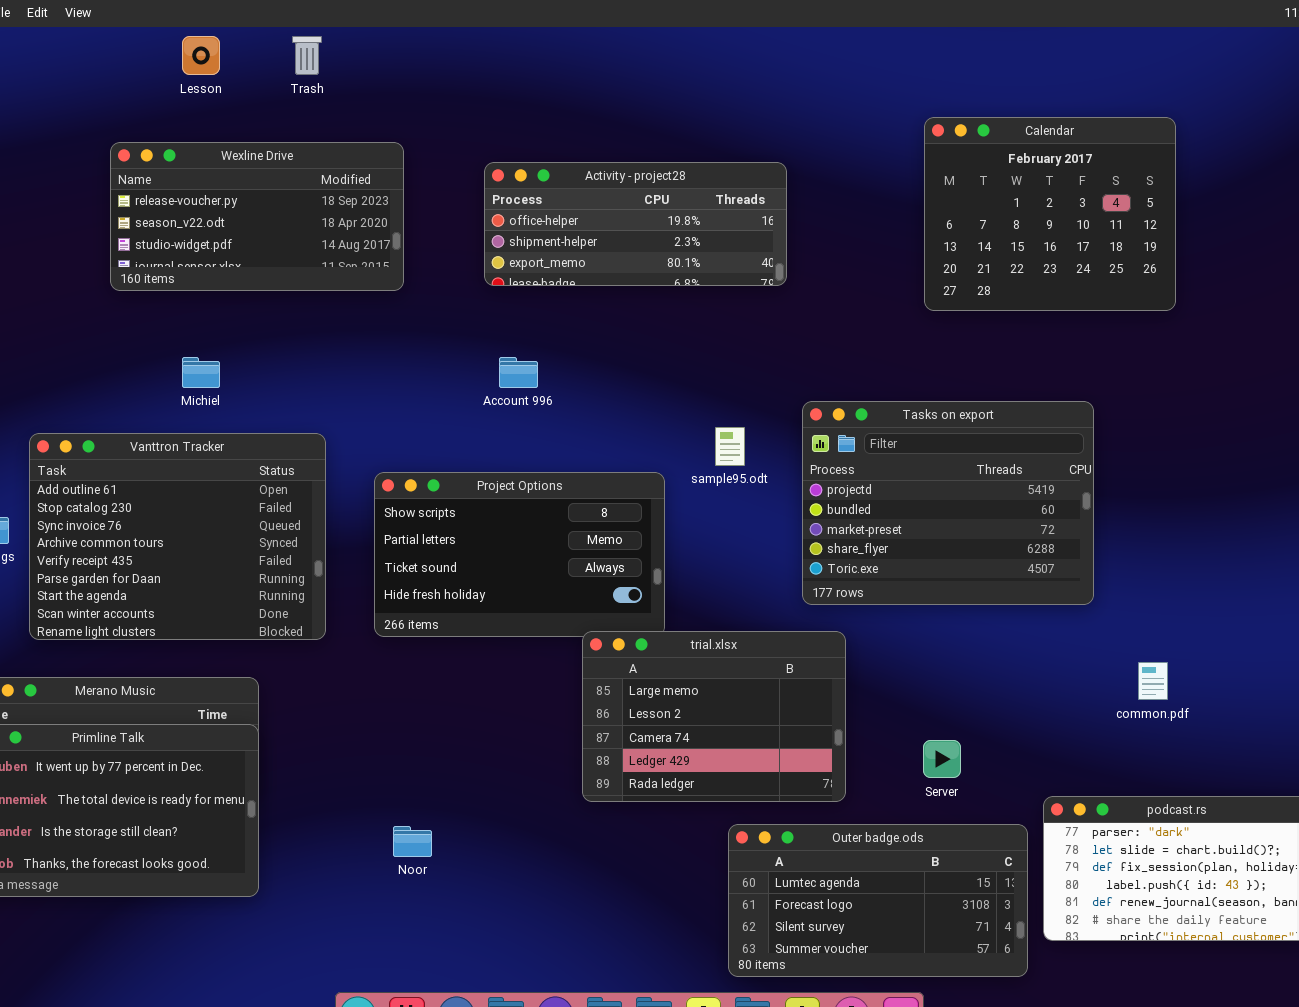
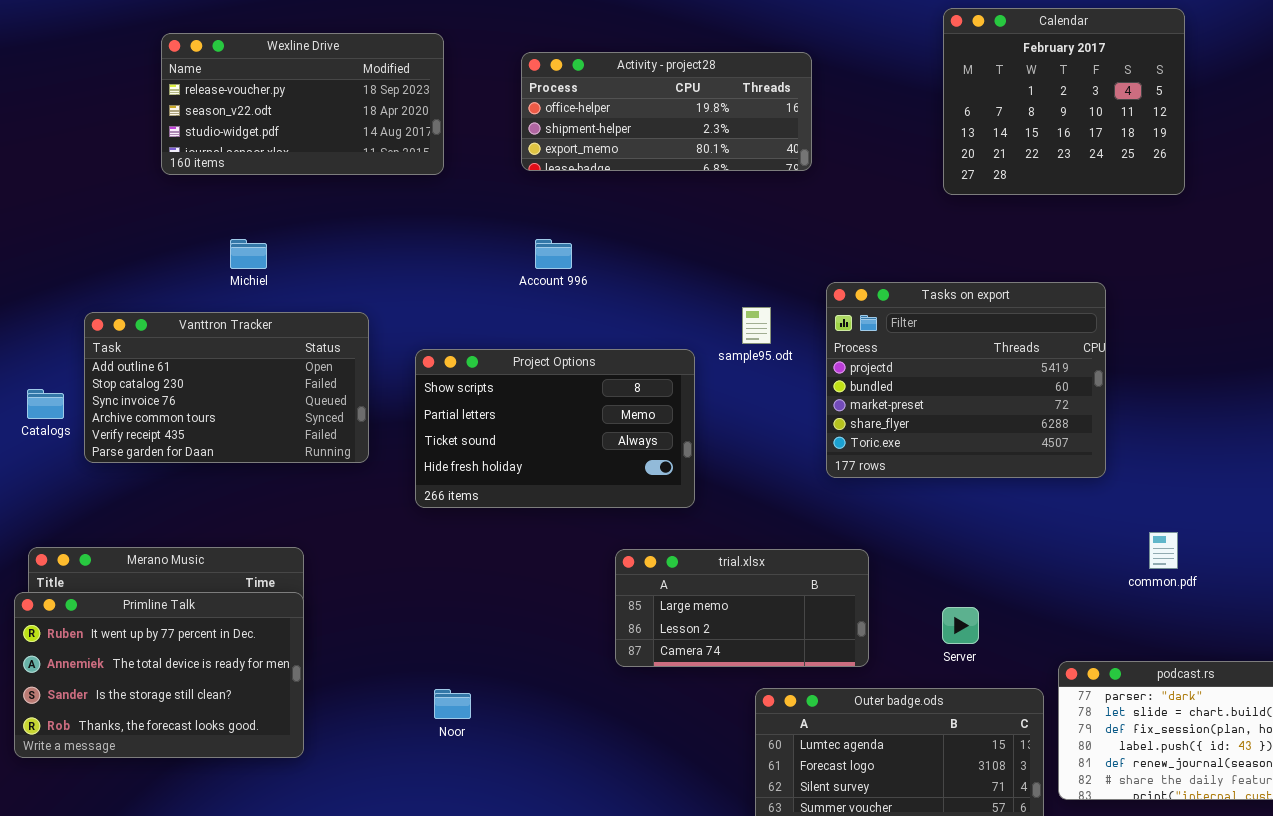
Vanttron Tracker: [29,433,326,640] -> [84,312,369,463], resized
trial.xlsx: [582,631,846,802] -> [615,549,869,667], resized

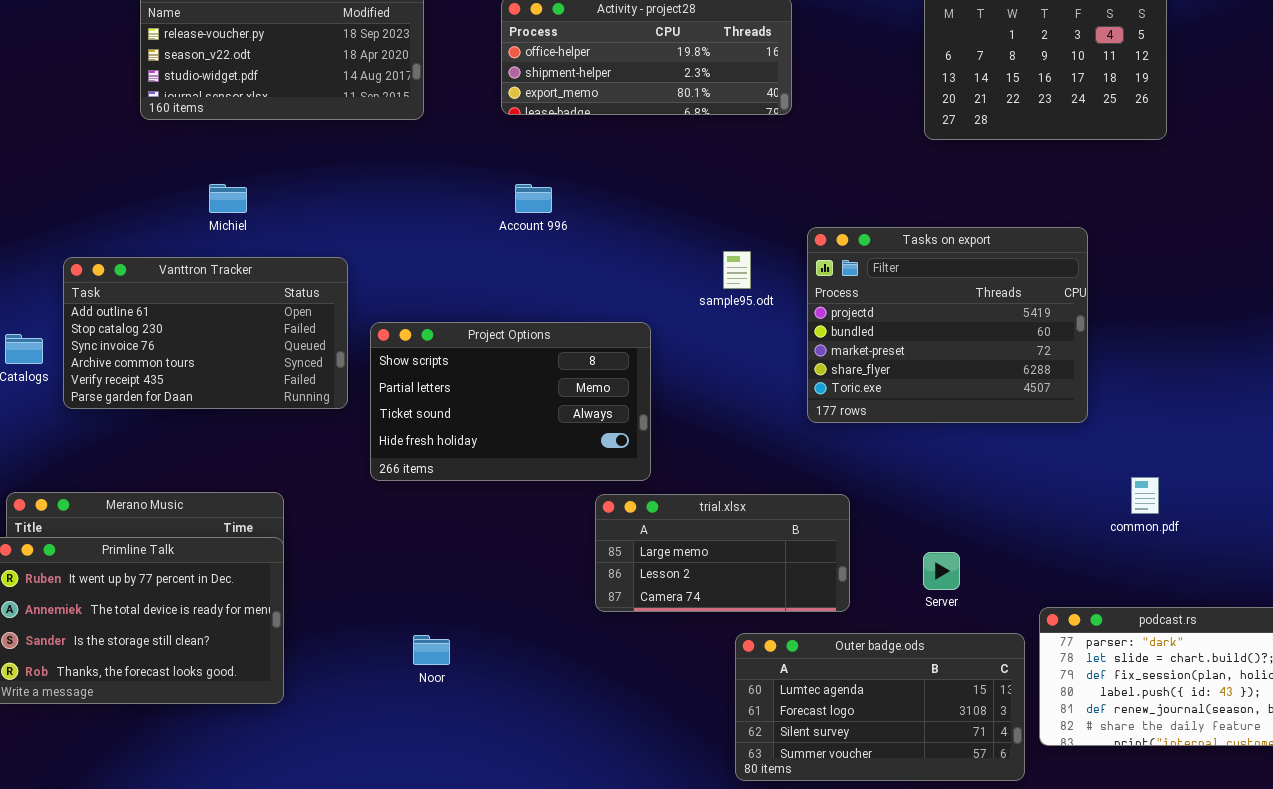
Project Options: [415,349,695,508] -> [370,322,651,481], moved

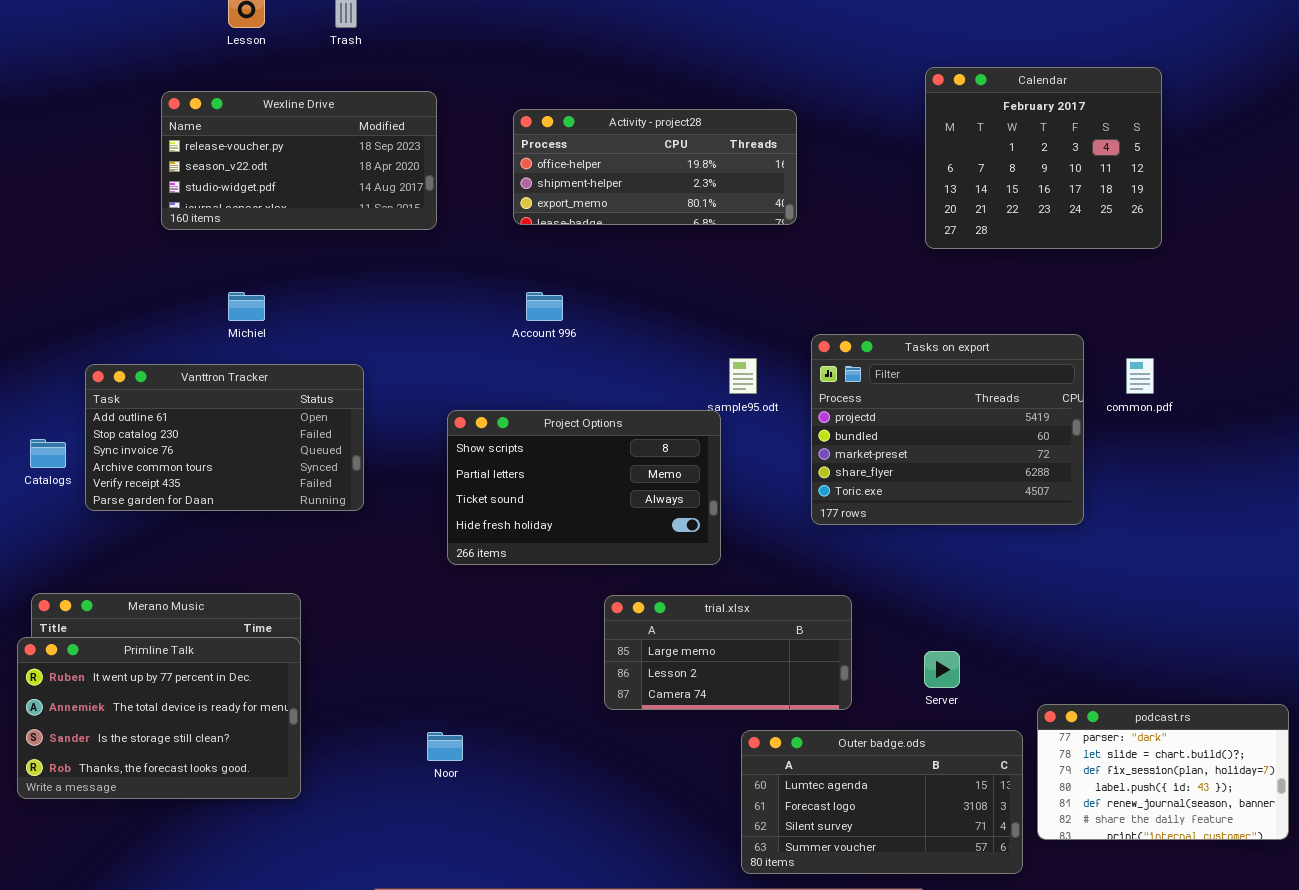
Project Options: [370,322,651,481] -> [447,410,721,565], moved
common.pdf: [1131,477,1159,514] -> [1126,358,1154,394], moved

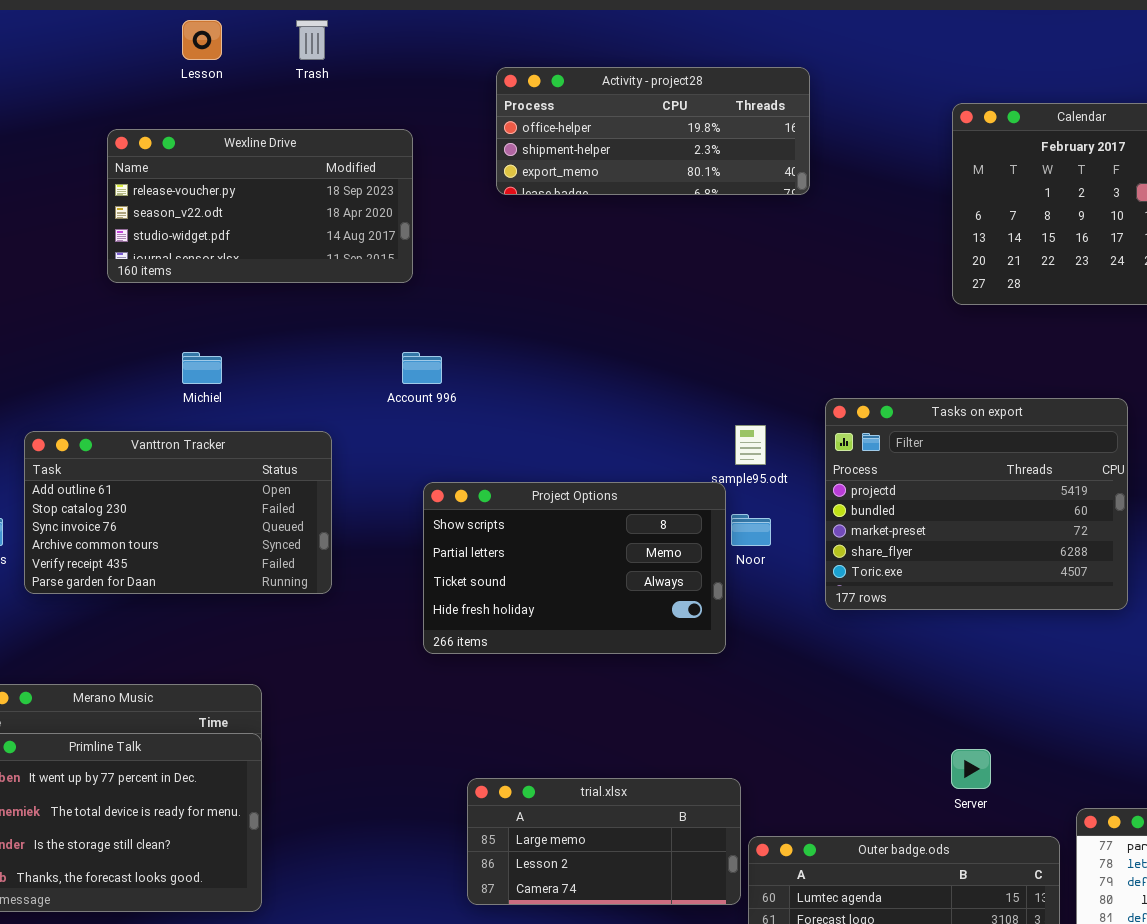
Activity - project28: [513,109,797,225] -> [496,67,810,195], moved
Account 996: [526,292,563,321] -> [402,352,442,384], moved
trial.xlsx: [604,595,852,710] -> [467,778,741,905], moved
Noor: [427,732,463,761] -> [731,514,771,546], moved

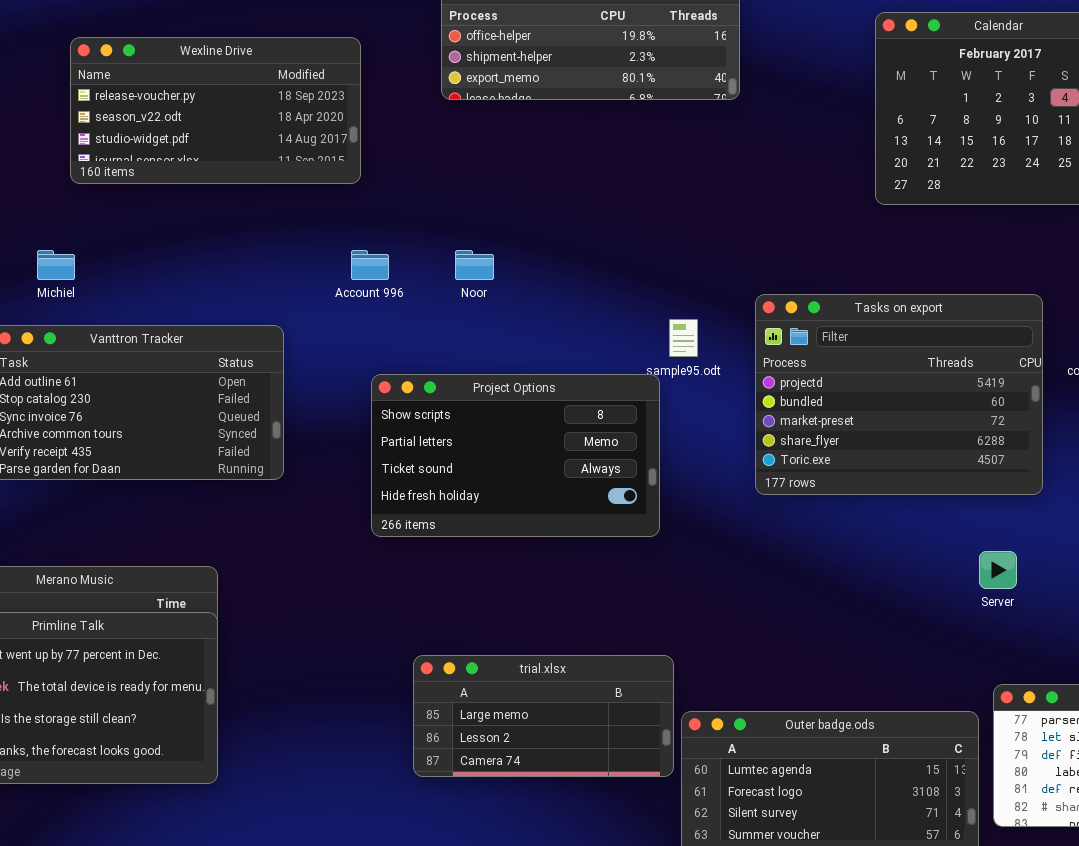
Michiel: [182,352,222,384] -> [37,250,75,280], moved
Noor: [731,514,771,546] -> [455,250,494,280], moved
Server: [951,749,991,789] -> [979,551,1017,589], moved

